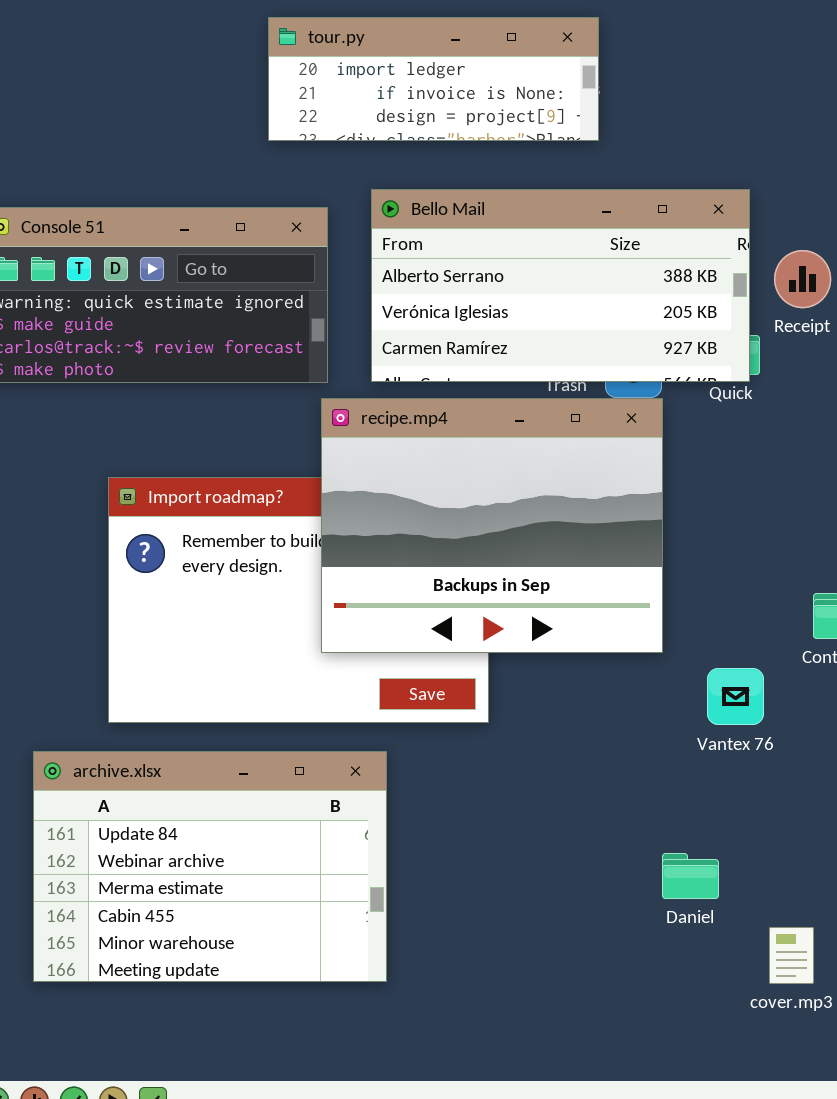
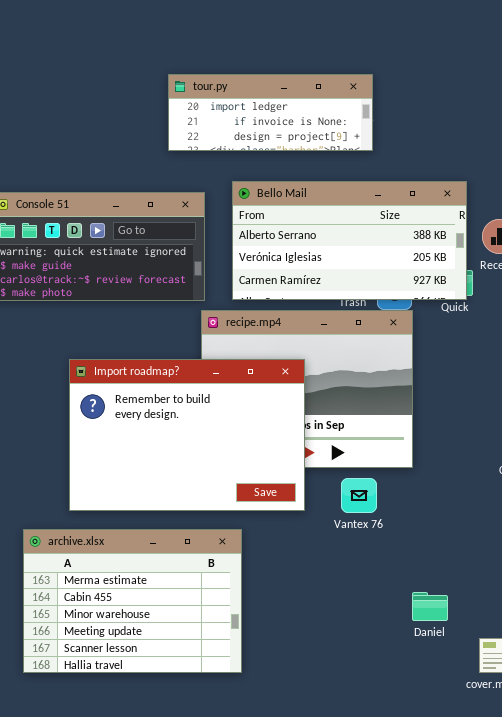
Import roadmap?: [108,477,489,723] -> [69,359,305,511], raised
Vantex 76: [707,668,764,725] -> [341,478,377,513], moved
archive.xlsx: [33,751,387,982] -> [23,529,242,673], scrolled down 2 rows

